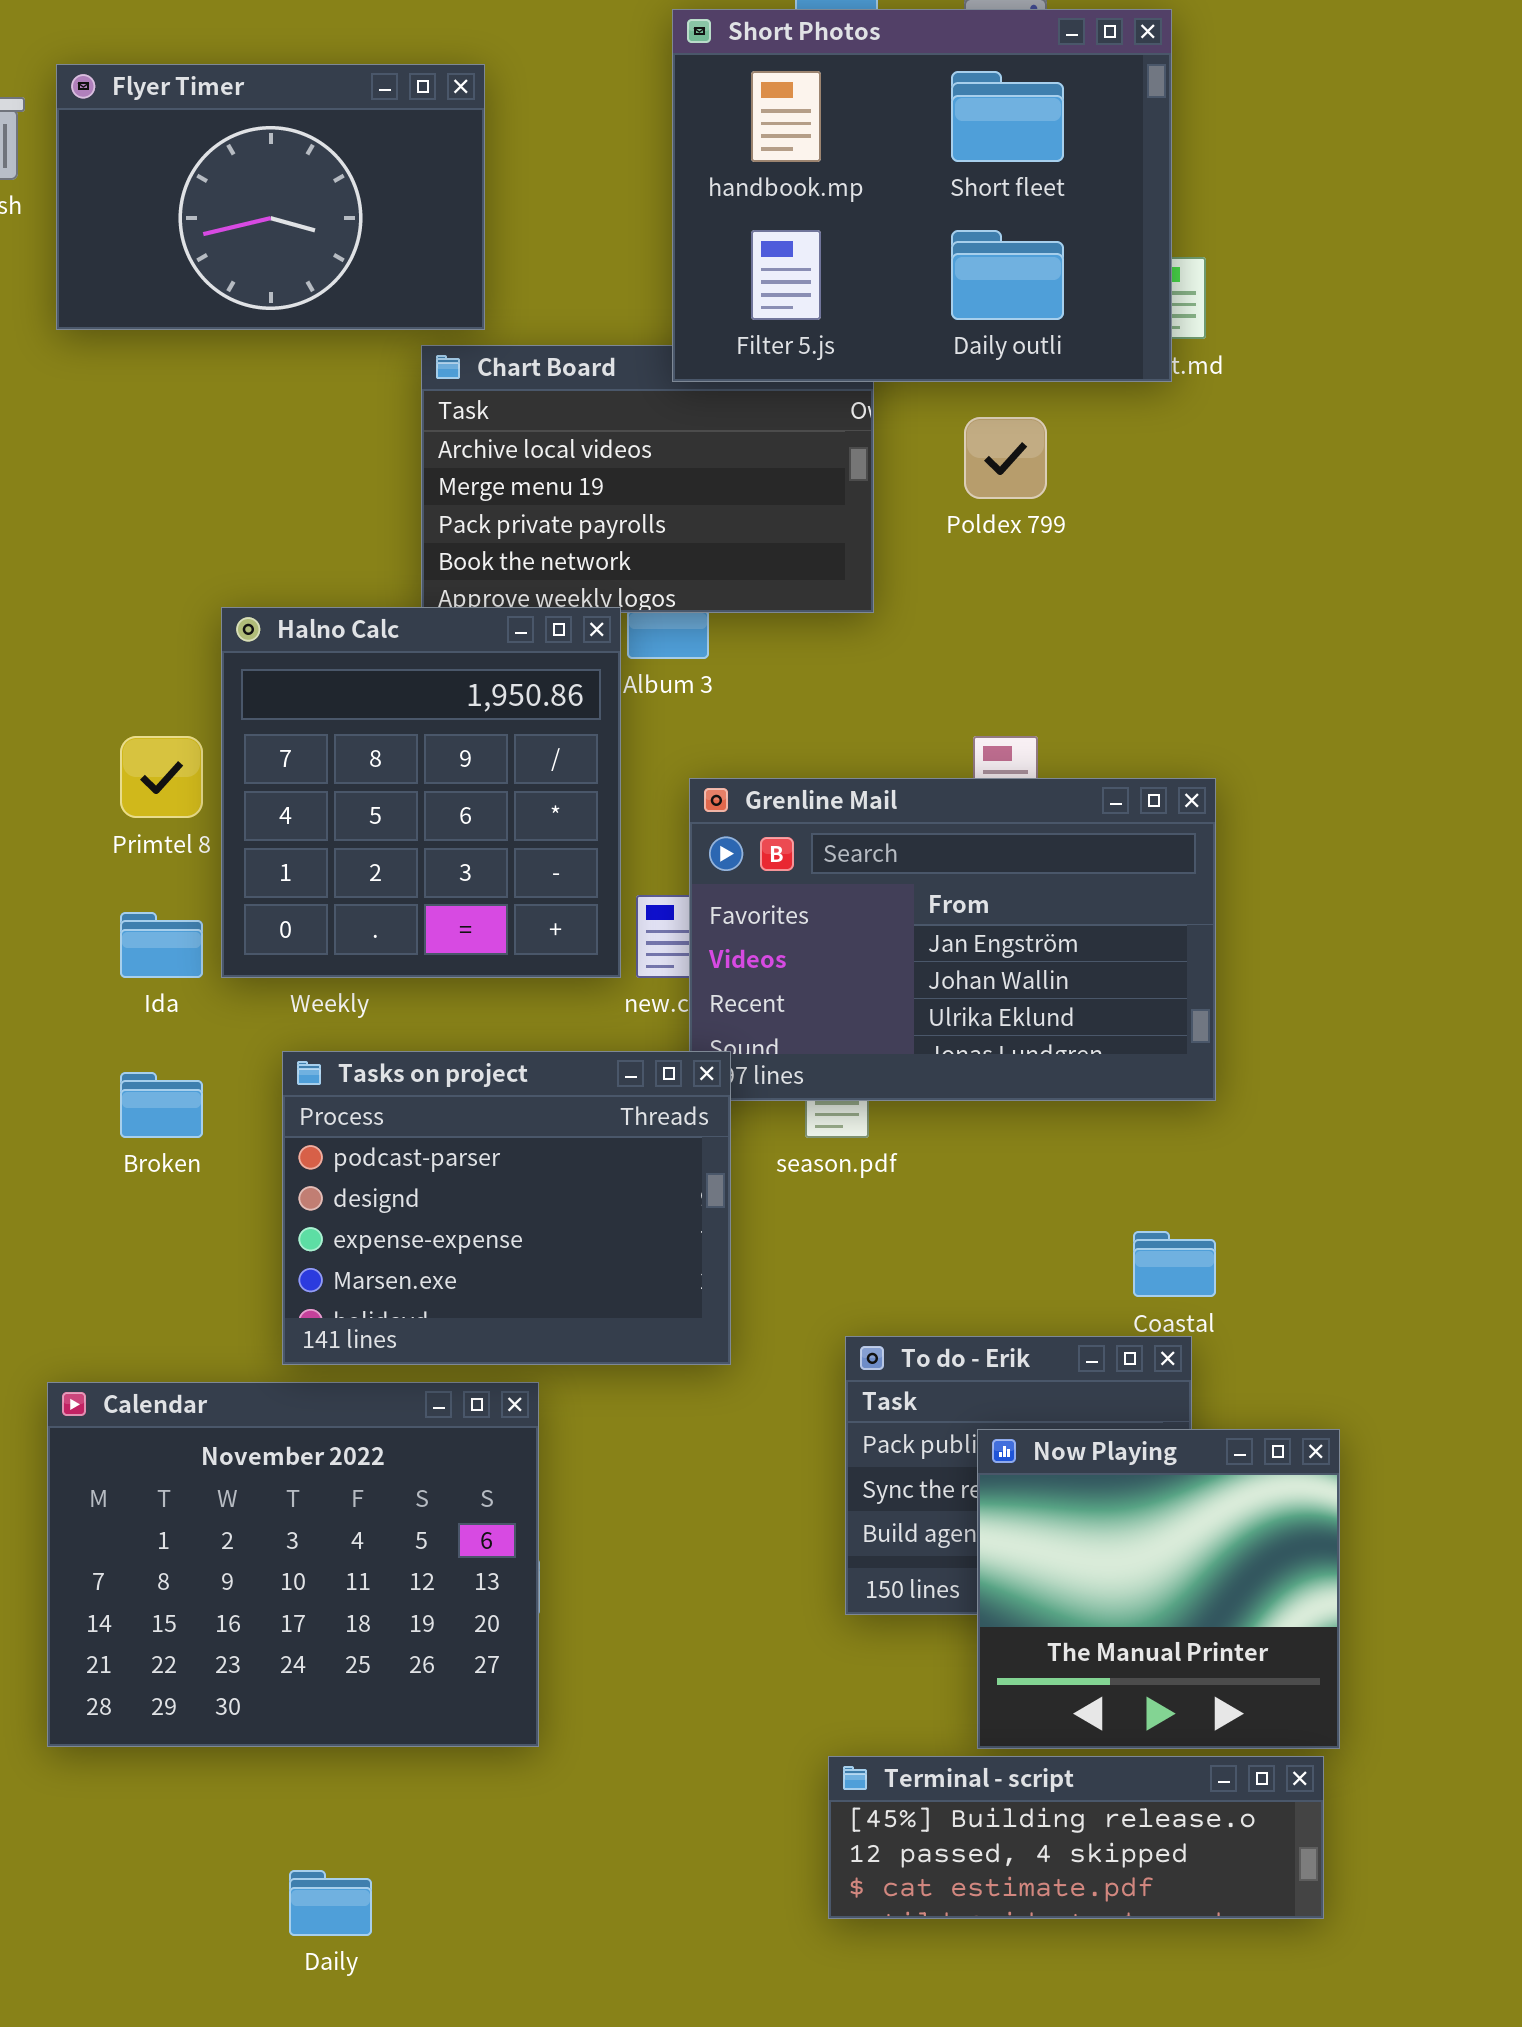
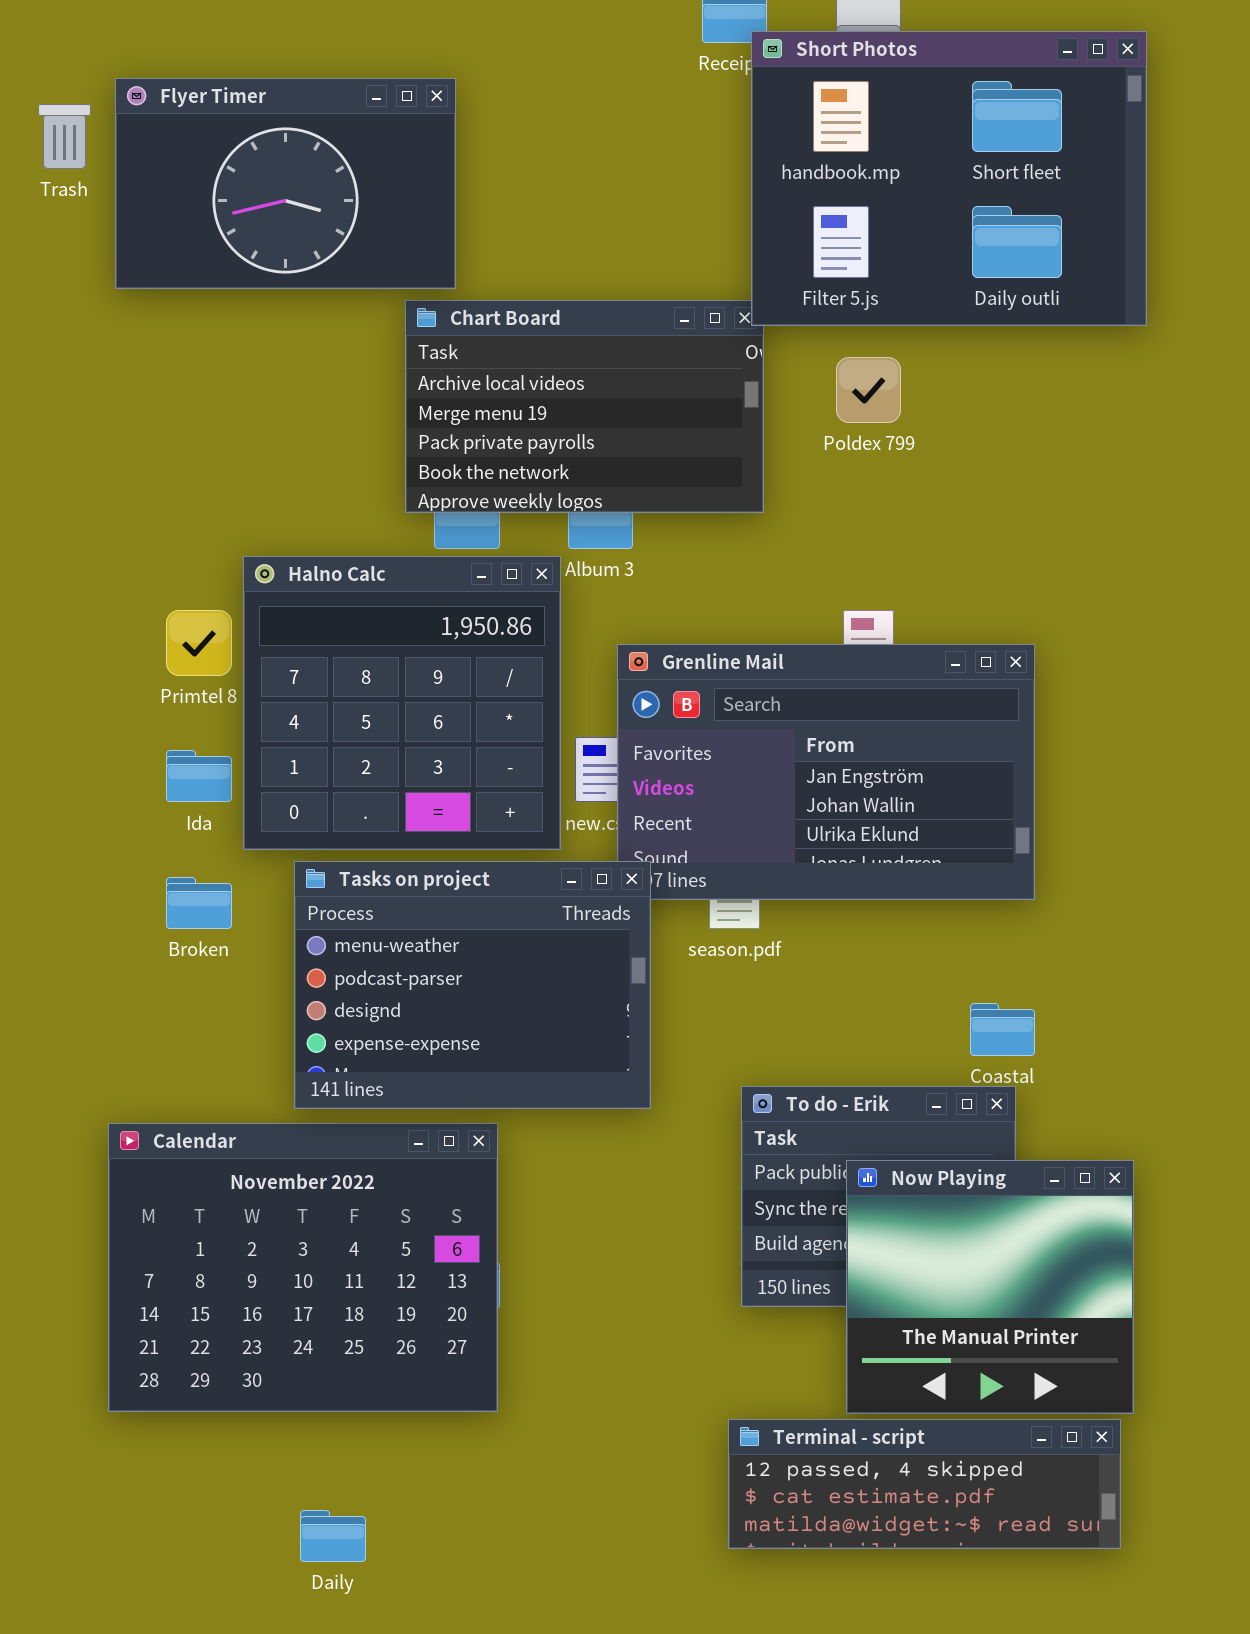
Short Photos: [672,9,1172,382] -> [751,31,1147,326], moved
Halno Calc: [221,607,621,978] -> [243,556,561,850], moved
Tasks on project: [282,1051,731,1365] -> [294,861,651,1109], scrolled up 1 row
Terminal - script: [828,1756,1324,1919] -> [728,1419,1121,1549], scrolled down 1 row

